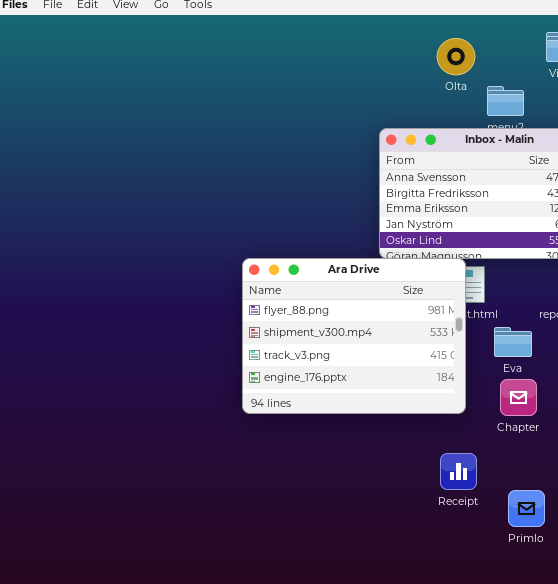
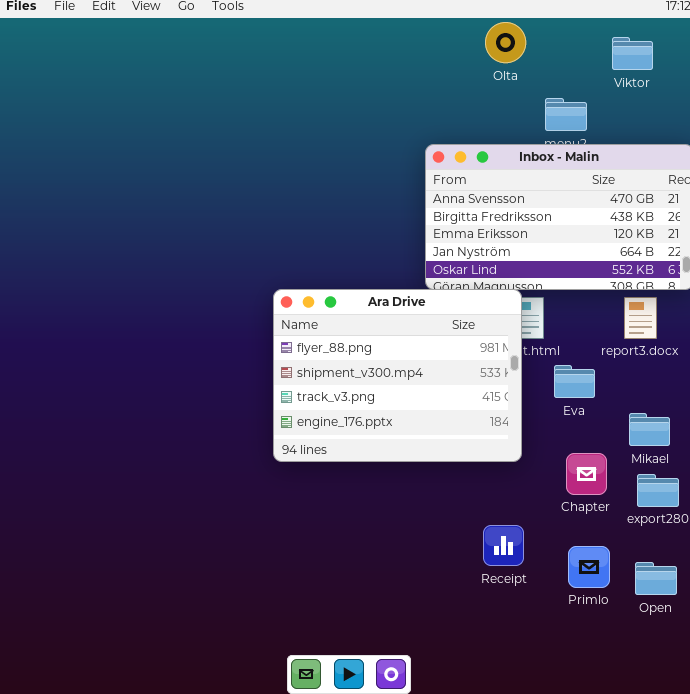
Olta: [437,38,475,75] -> [485,22,526,63], moved
Chapter: [500,379,537,416] -> [566,453,607,495], moved
Receipt: [440,453,477,490] -> [483,525,524,566], moved

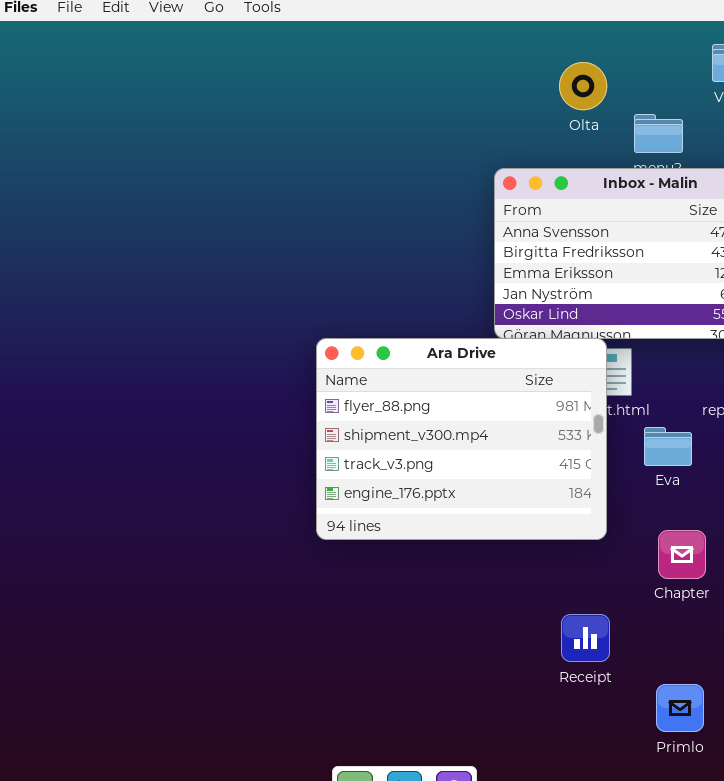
Olta: [485,22,526,63] -> [559,62,607,110], moved
Primlo: [568,546,610,588] -> [656,684,704,732], moved

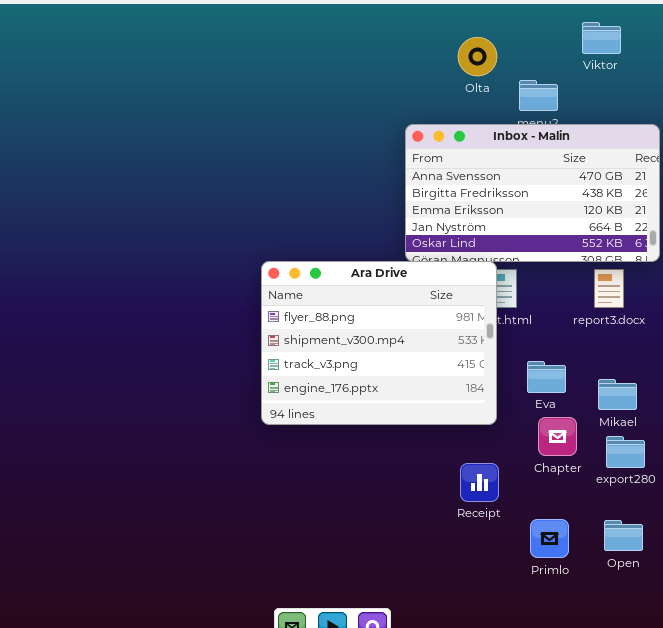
Eva: [644,427,692,466] -> [527,361,566,393], moved
Receipt: [561,614,610,662] -> [460,463,499,502], moved
Primlo: [656,684,704,732] -> [530,519,569,558], moved

